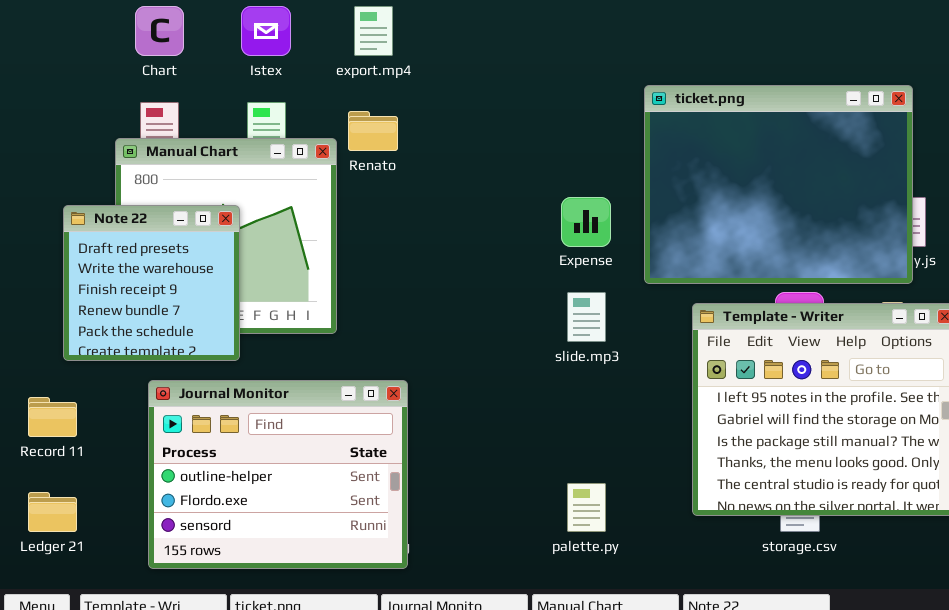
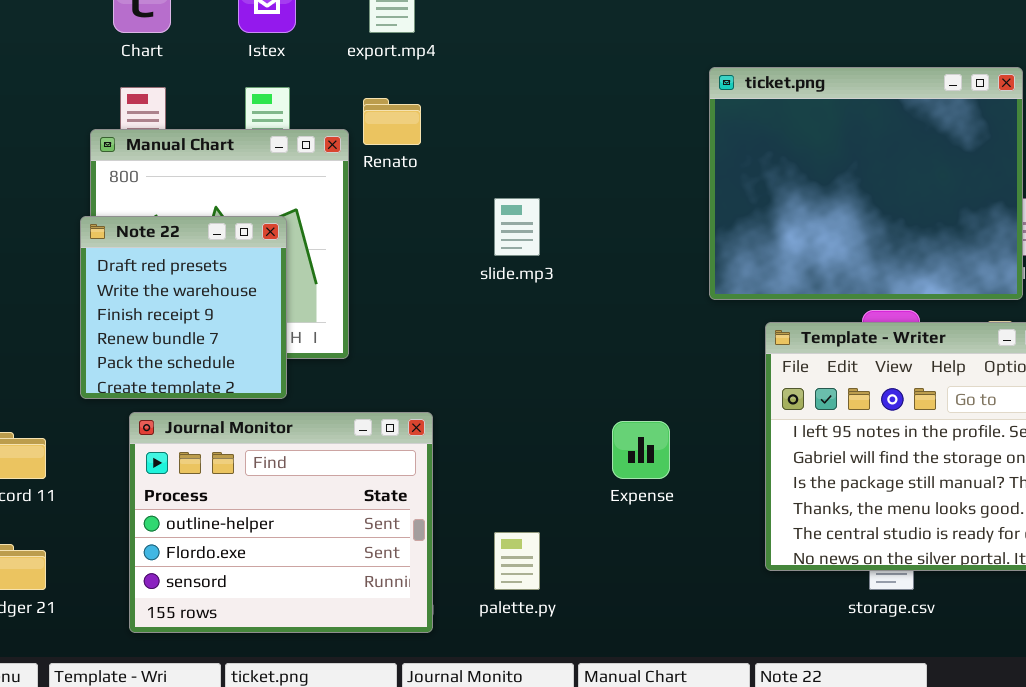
Expense: [561,197,611,247] -> [612,421,670,479], moved
Note 22: [63,205,240,361] -> [80,216,287,399], moved
slide.mp3: [567,292,606,342] -> [494,198,540,256], moved
palette.py: [567,483,606,532] -> [494,532,540,590], moved

